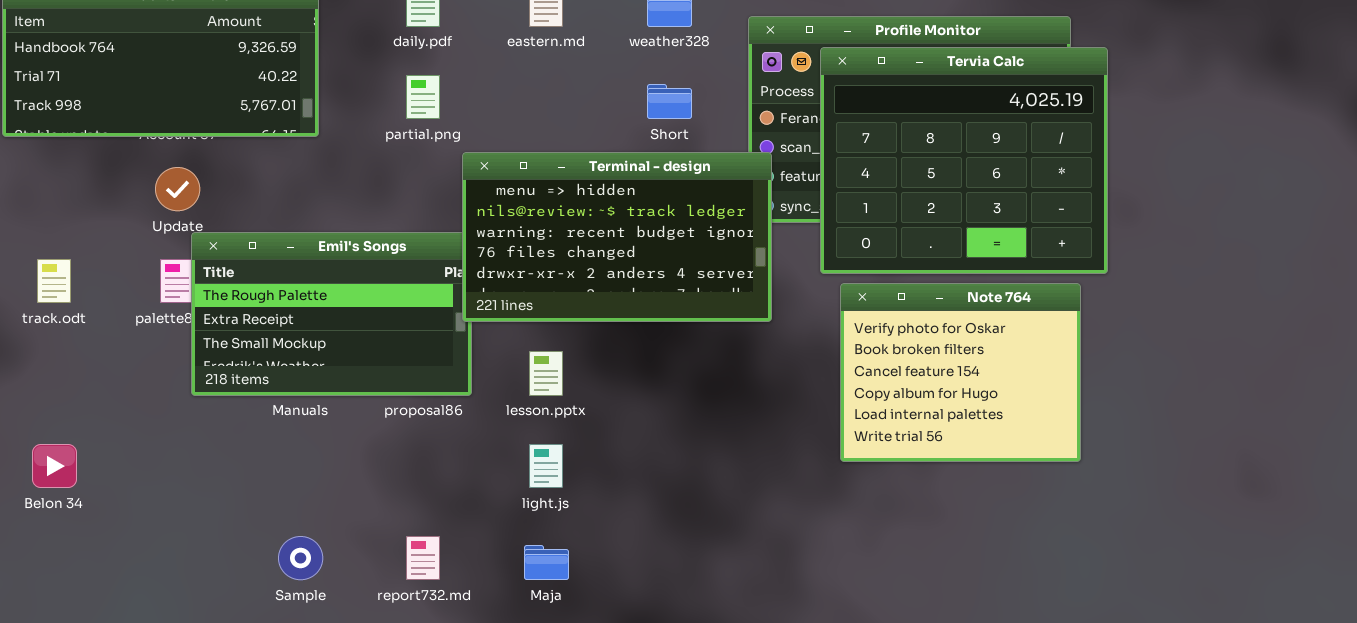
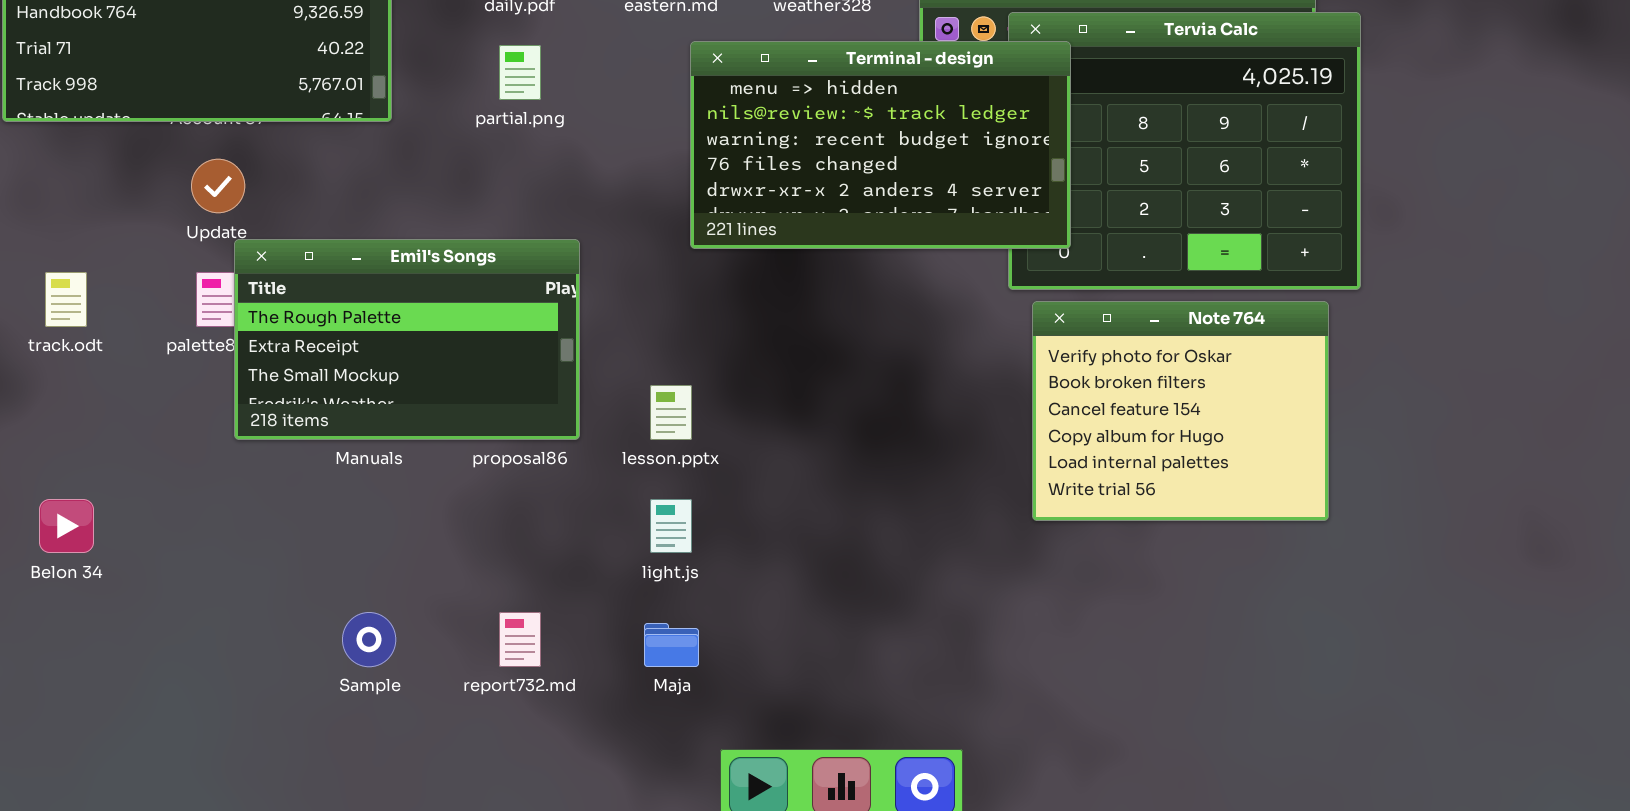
Terminal - design: [462,152,772,322] -> [690,41,1071,249], moved

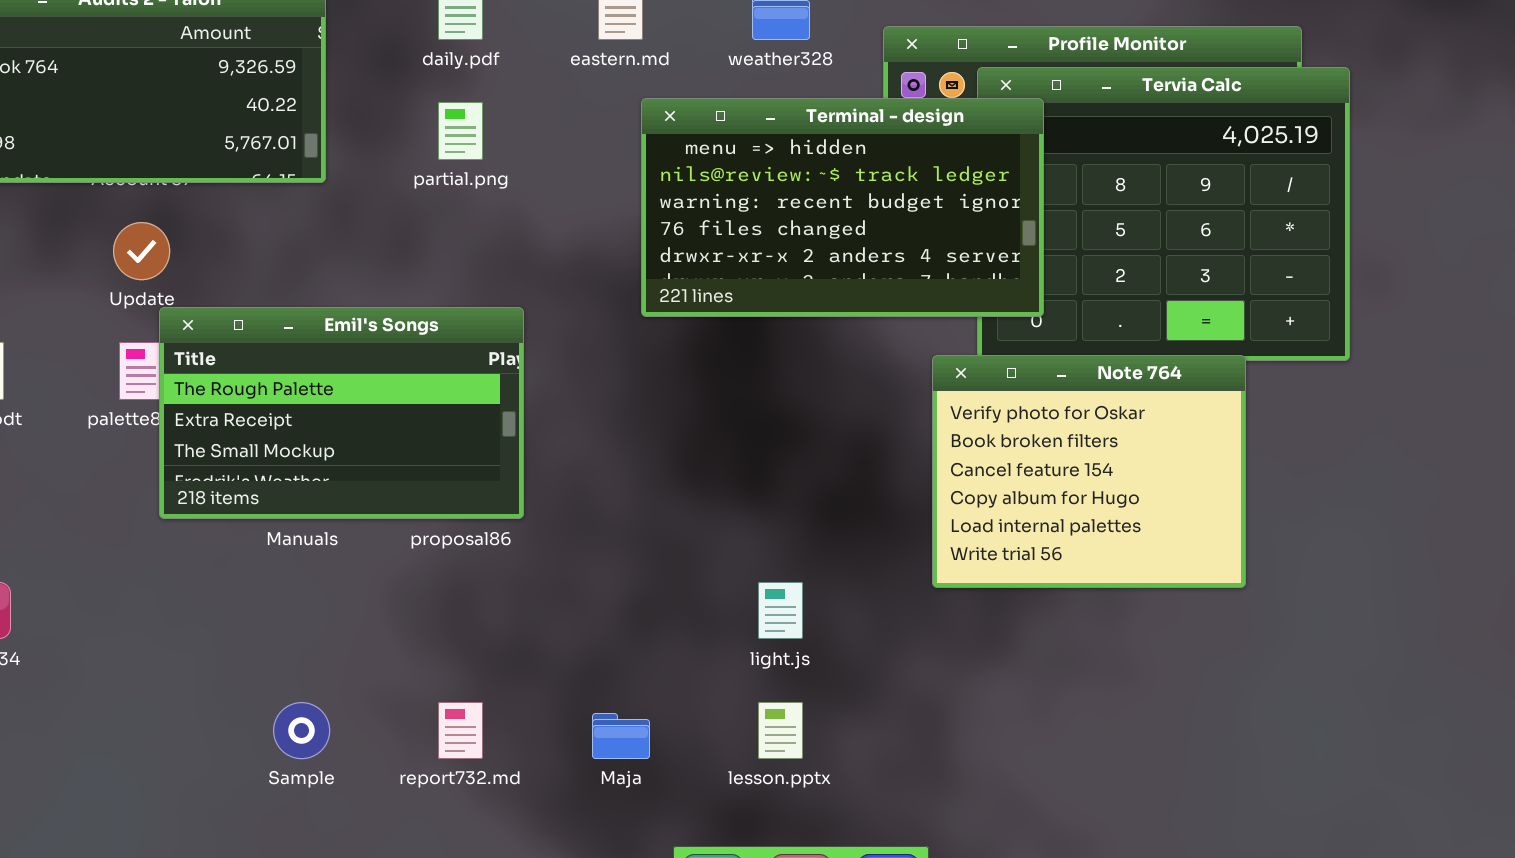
Note 764: [1032,301,1329,521] -> [932,355,1246,588], moved
lesson.pptx: [650,385,692,440] -> [758,702,803,759], moved
light.js: [650,499,692,553] -> [758,582,803,639], moved

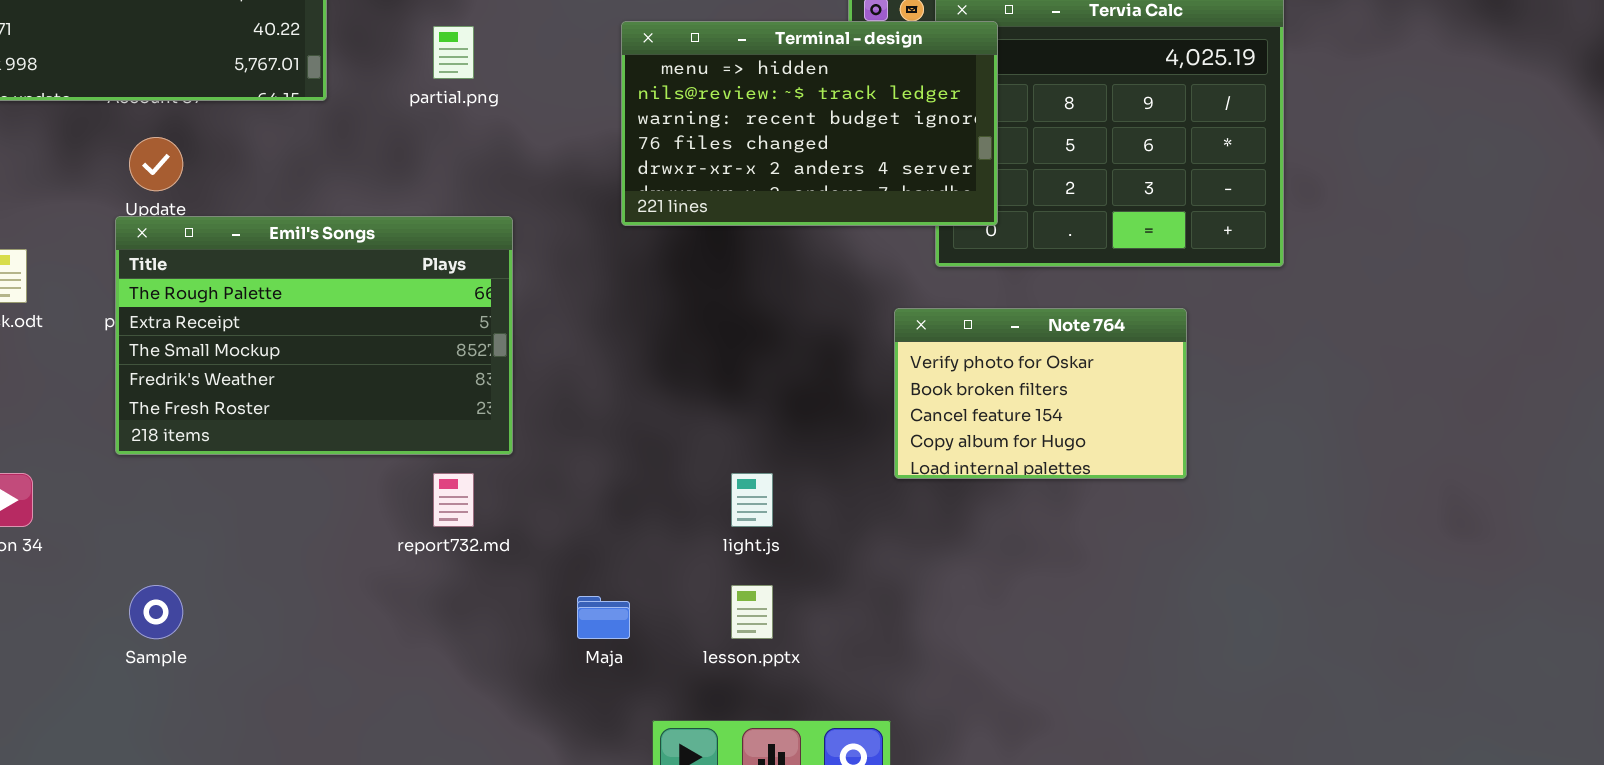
Emil's Songs: [159,307,524,519] -> [115,216,513,455], resized
Note 764: [932,355,1246,588] -> [894,308,1187,479], resized
Sample: [273,702,330,759] -> [129,585,183,639], moved
report732.md: [438,702,483,759] -> [433,473,474,527], moved

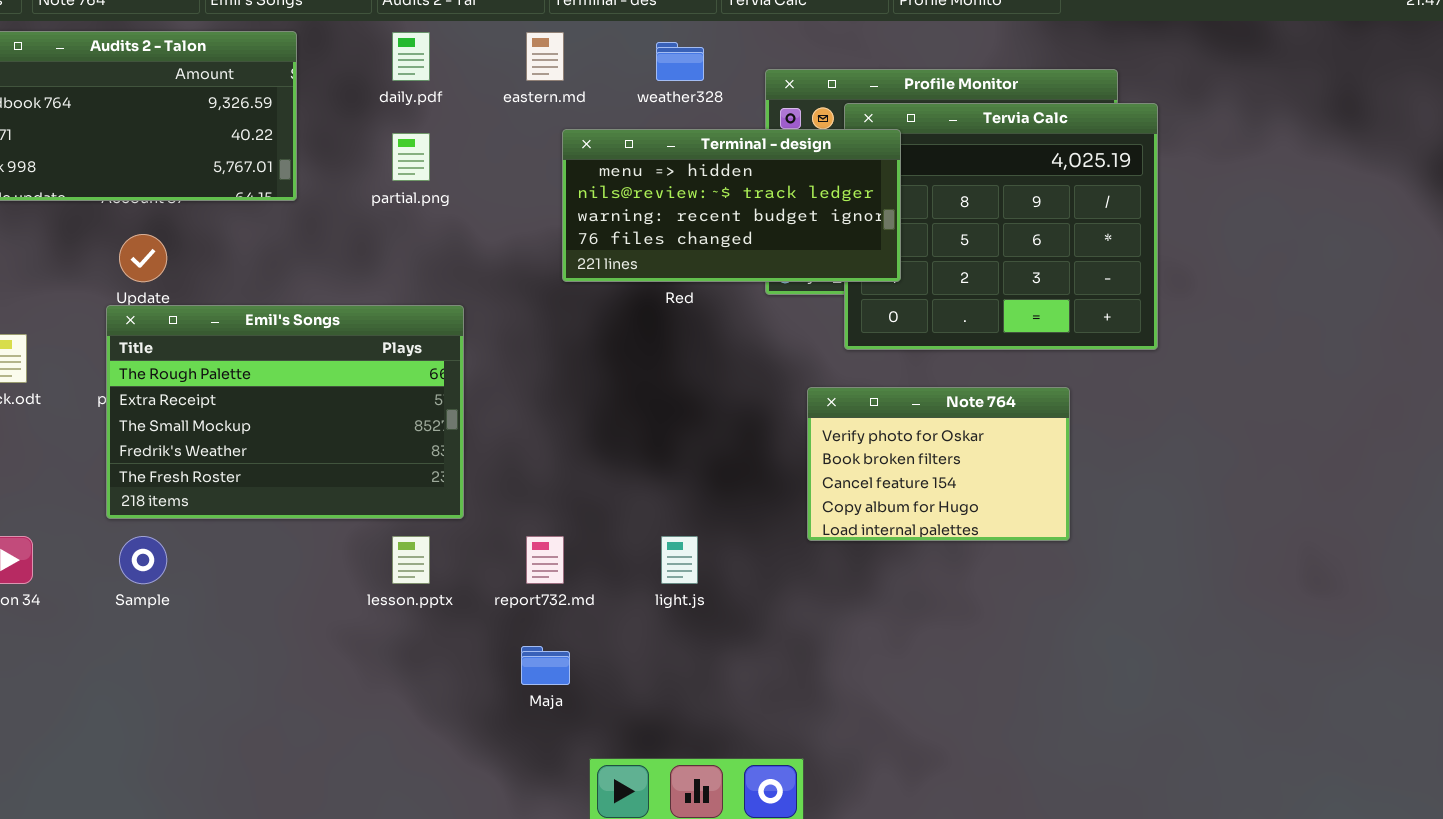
Terminal - design: [621,21,998,226] -> [562,129,901,282], resized
report732.md: [433,473,474,527] -> [526,536,564,584], moved
Sample: [129,585,183,639] -> [119,536,167,584], moved
lesson.pptx: [731,585,773,639] -> [392,536,430,584], moved

